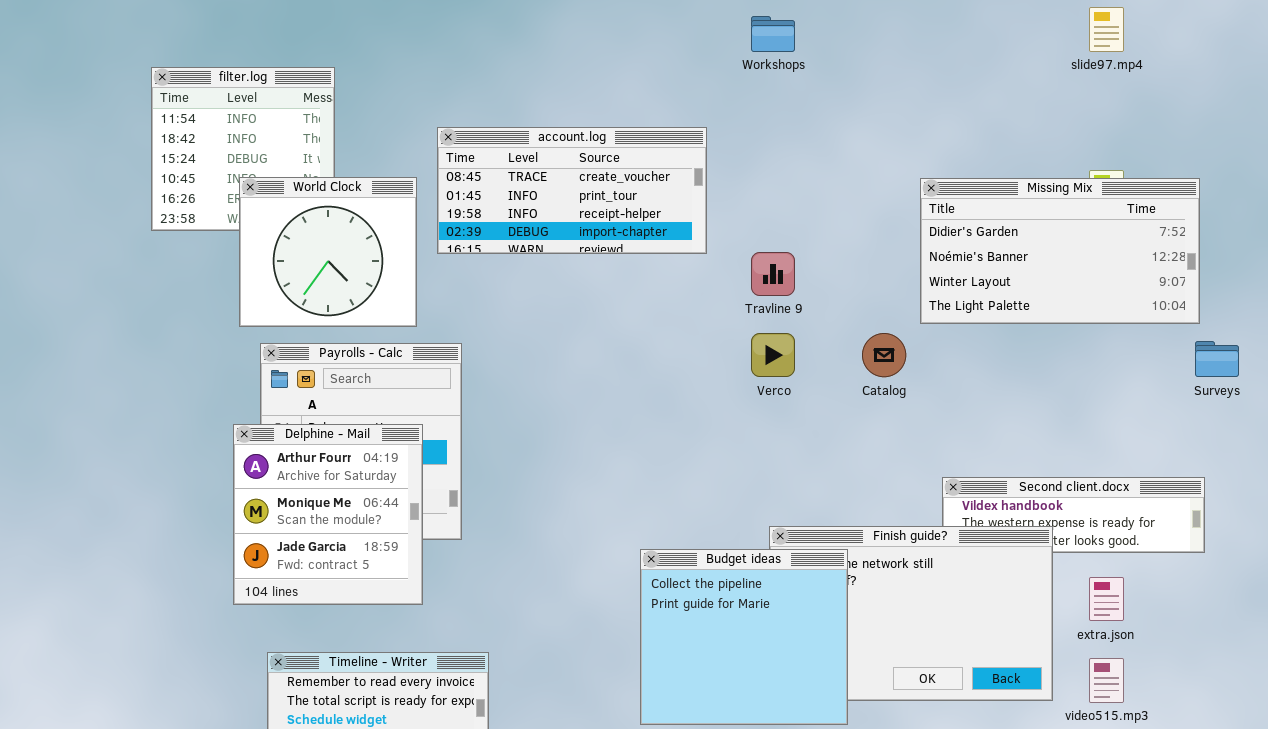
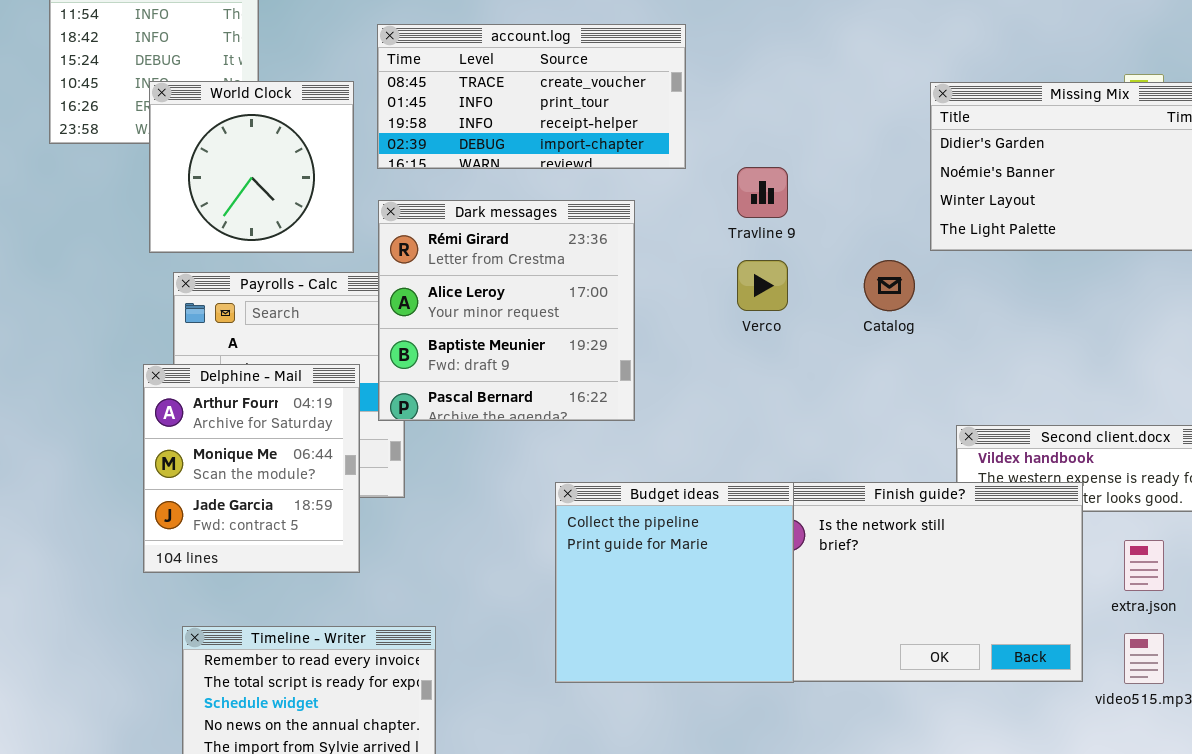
Dark messages: none -> [378,200,635,421], opened
Budget ideas: [640,549,848,725] -> [555,482,794,683], moved

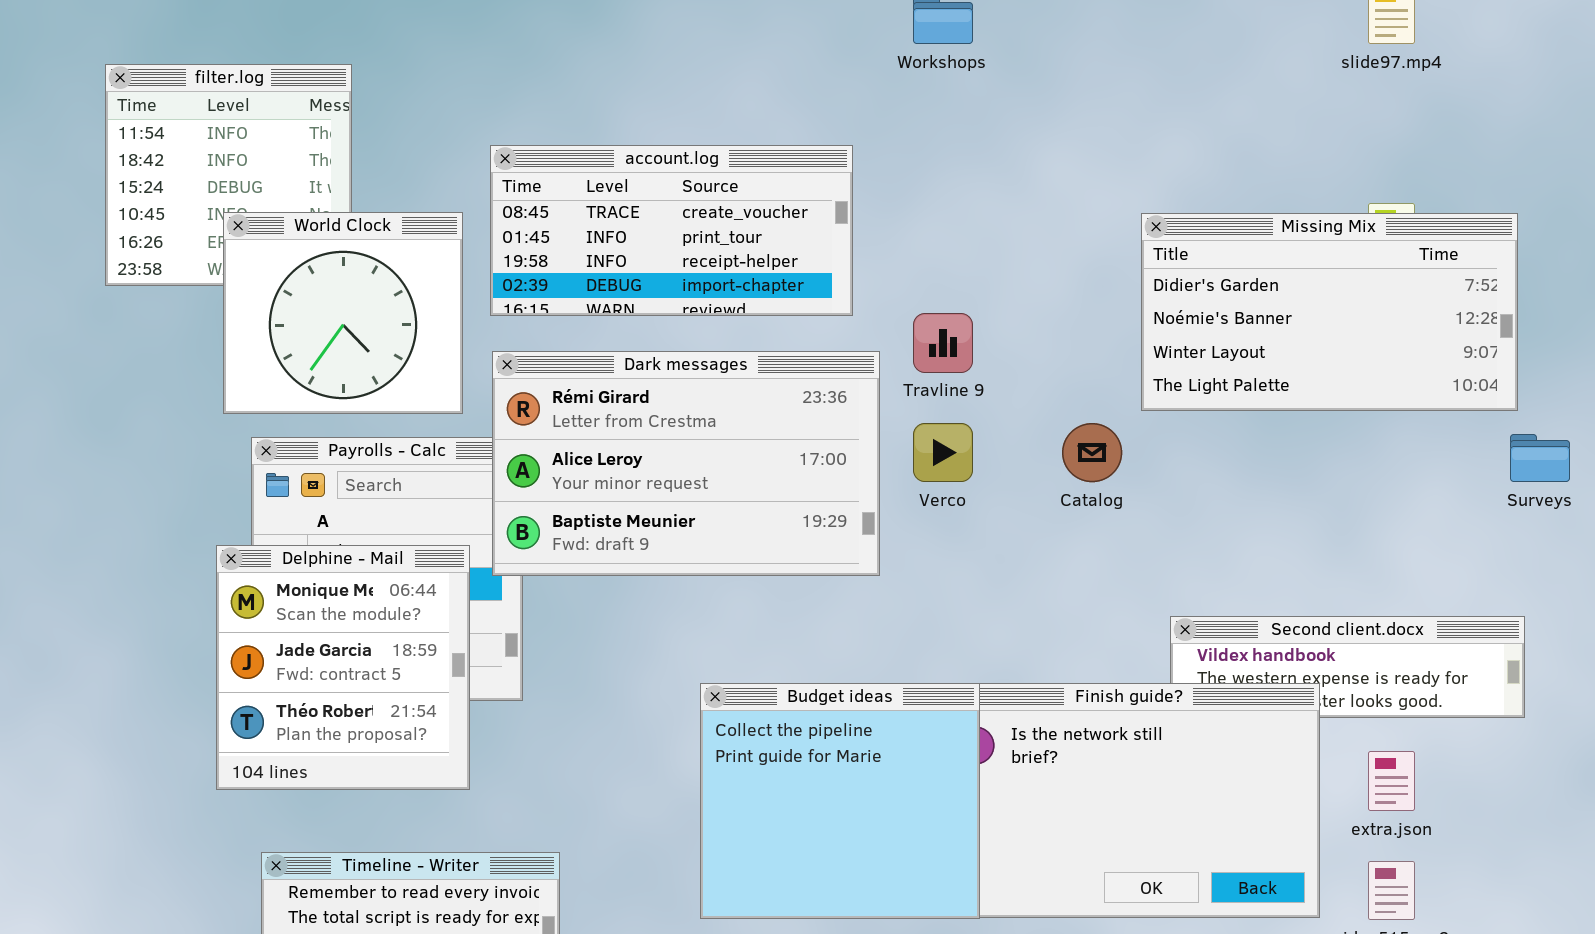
Dark messages: [378,200,635,421] -> [492,351,880,576], resized
Delphine - Mail: [143,364,360,573] -> [216,545,470,790], scrolled down 1 row

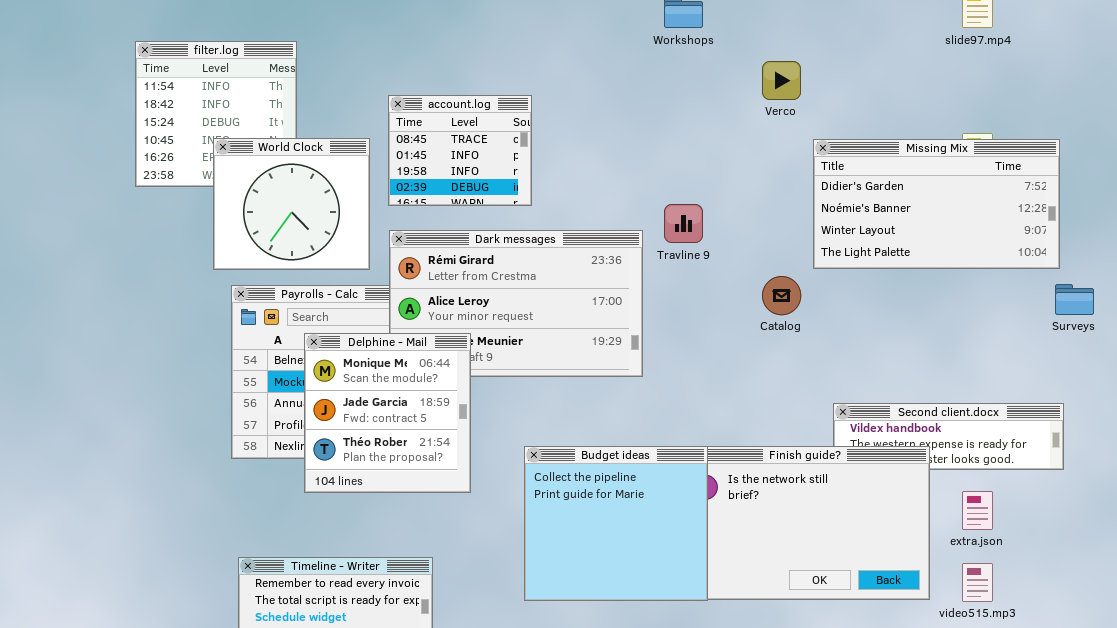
account.log: [490,145,853,316] -> [388,95,532,206], resized
Verco: [913,423,973,482] -> [762,61,801,100], moved
Delphine - Mail: [216,545,470,790] -> [304,333,471,493], moved

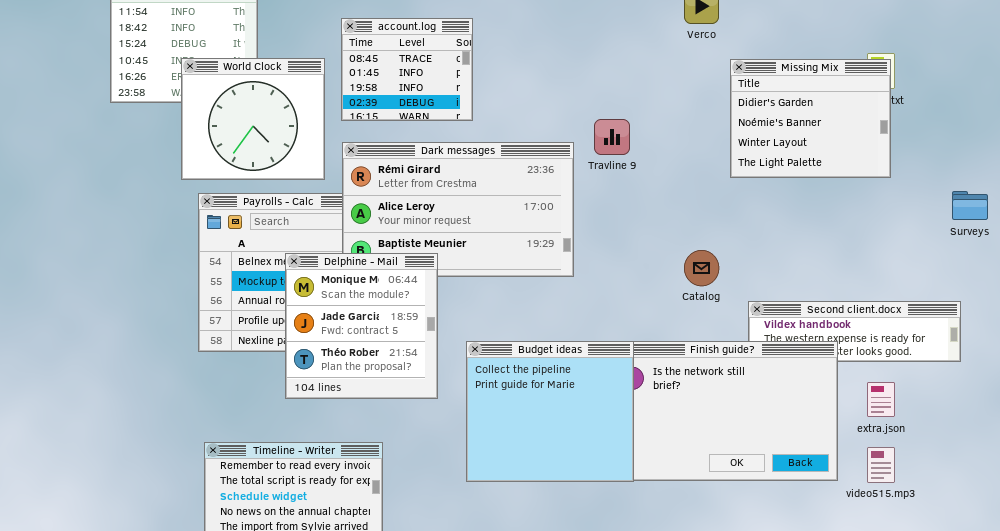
Missing Mix: [813,139,1060,269] -> [730,59,891,178], resized
Catalog: [762,276,801,315] -> [684,250,719,286], moved
Delphine - Mail: [304,333,471,493] -> [285,253,438,399], moved

